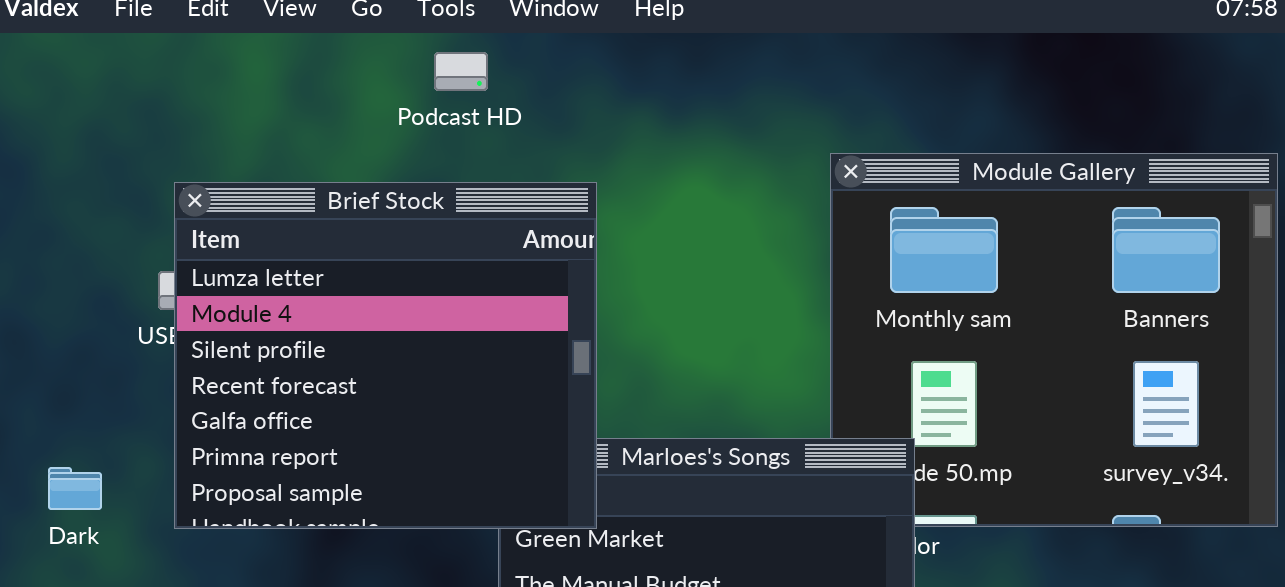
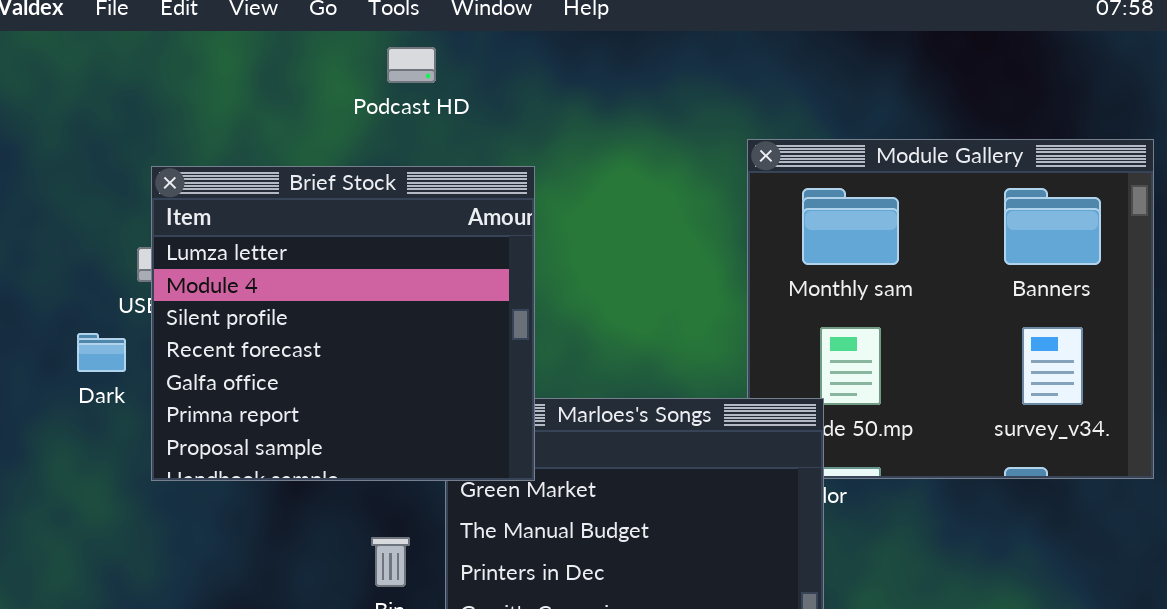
Dark: [48,467,102,510] -> [77,333,126,372], moved

